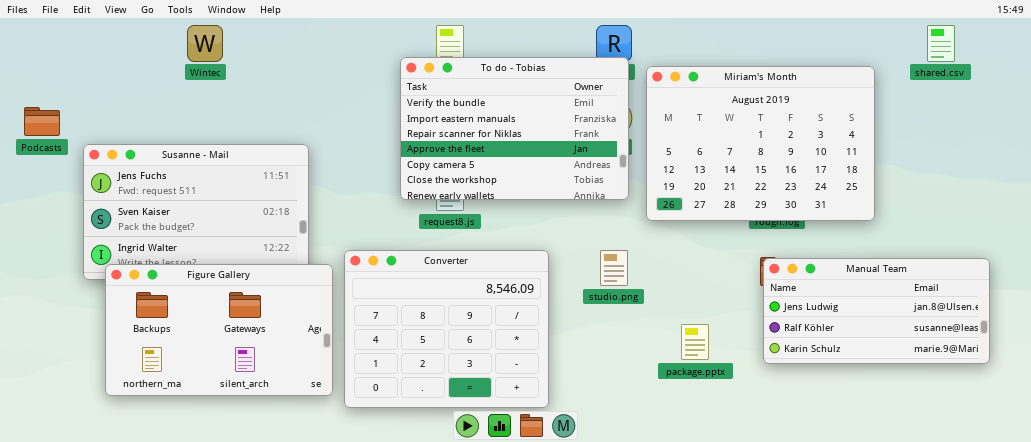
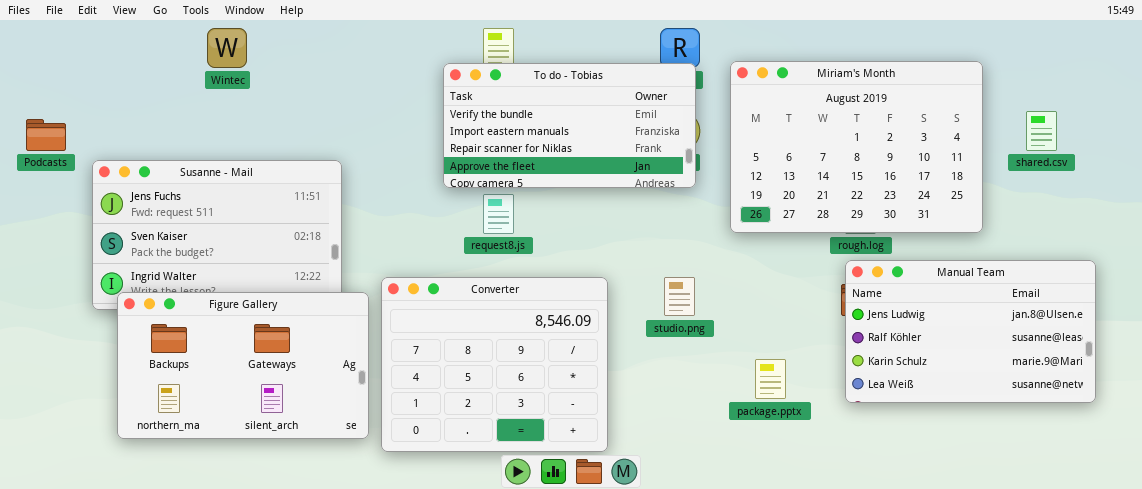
shared.csv: [927,25,955,62] -> [1026,111,1057,151], moved
To do - Tobias: [400,57,629,200] -> [443,63,696,188], resized
Miriam's Month: [646,66,875,221] -> [730,61,983,233], moved
Manual Team: [763,258,990,364] -> [845,260,1096,403], resized

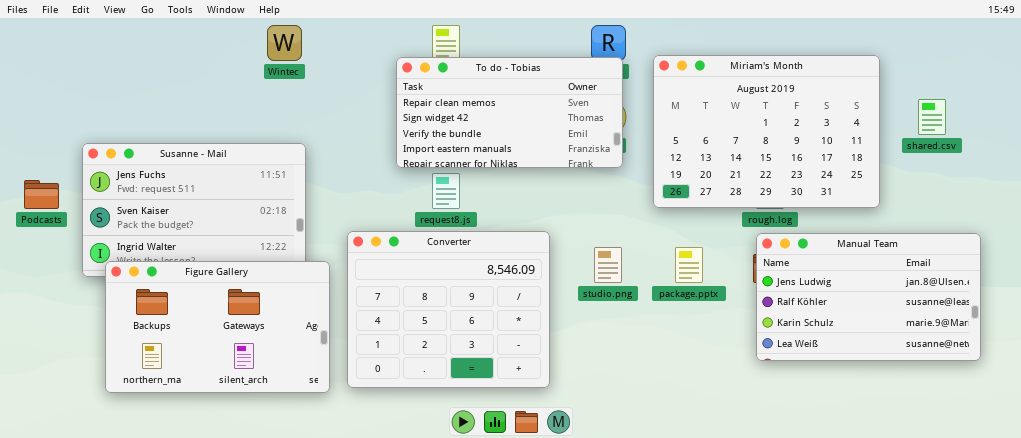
Wintec: [207,28,247,68] -> [267,25,302,61], moved
To do - Tobias: [443,63,696,188] -> [396,57,623,168], scrolled up 2 rows
Podcasts: [26,119,66,151] -> [24,180,59,209], moved
Converter: [381,277,608,452] -> [347,231,550,388], moved
package.pptx: [755,359,786,399] -> [675,247,703,283], moved

